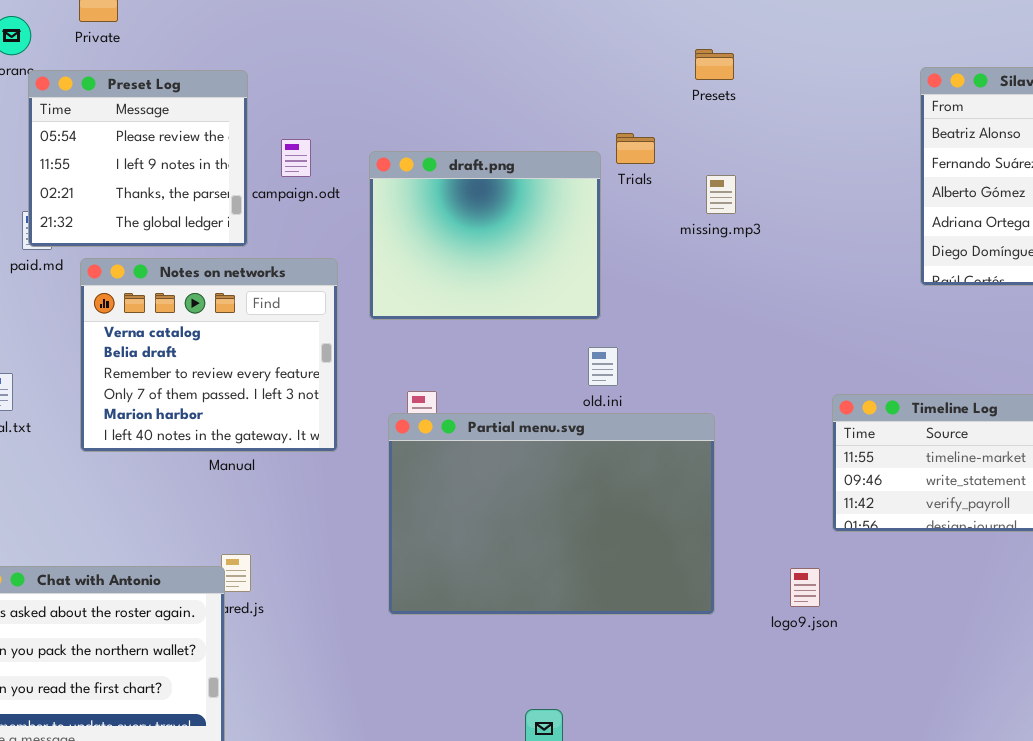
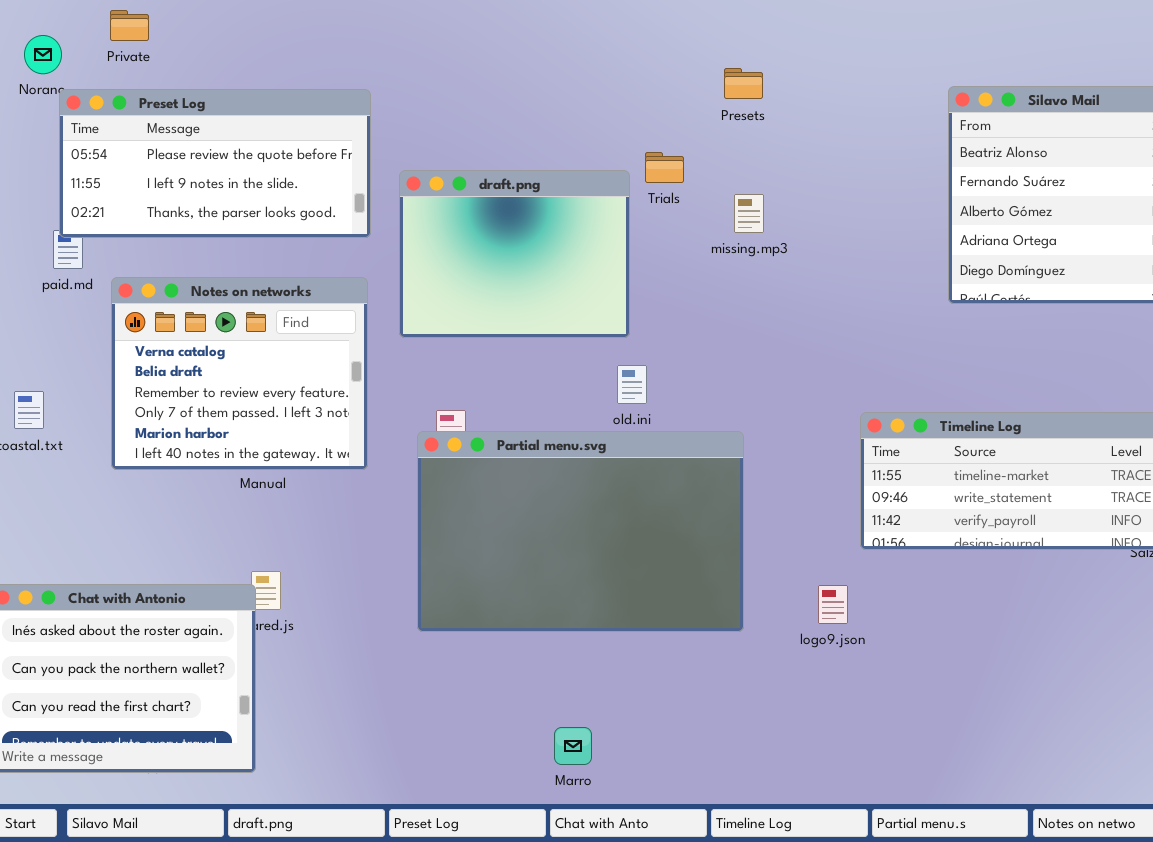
Preset Log: [28,70,248,247] -> [59,89,371,238], resized

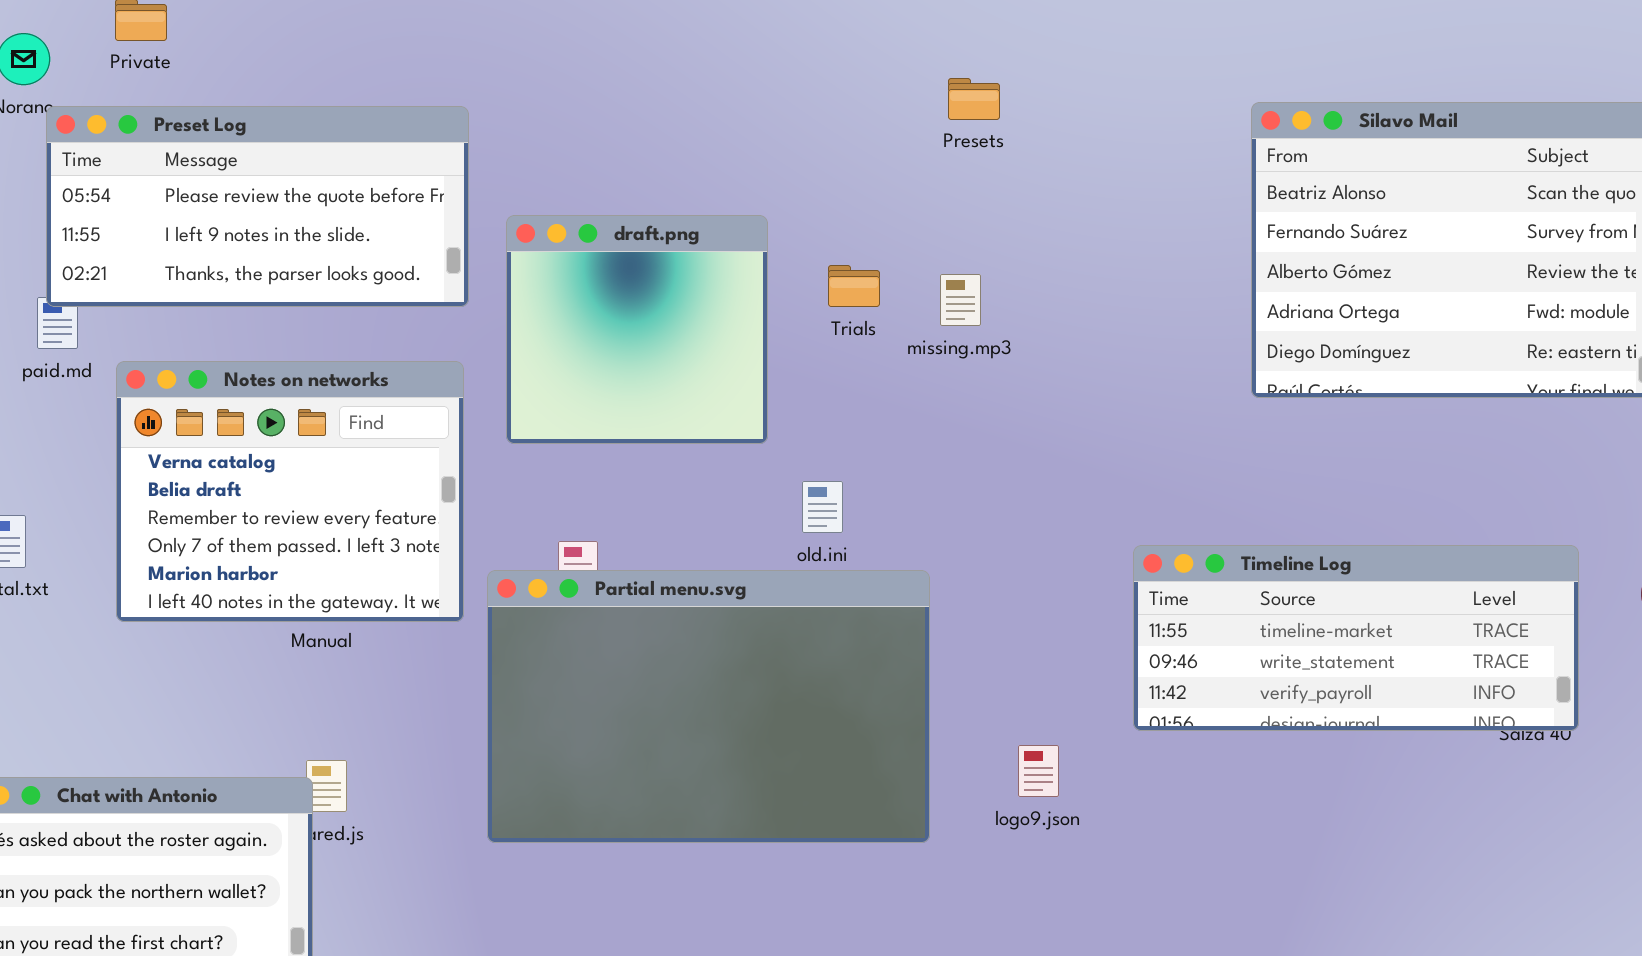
Trials: [645,152,684,183] -> [828,265,880,307], moved
draft.png: [399,170,630,338] -> [506,215,768,444], resized
missing.mp3: [734,194,764,233] -> [940,274,981,326], moved
Partial menu.svg: [417,431,744,632] -> [487,570,930,843], moved
logo9.json: [818,585,848,624] -> [1018,745,1059,797], moved

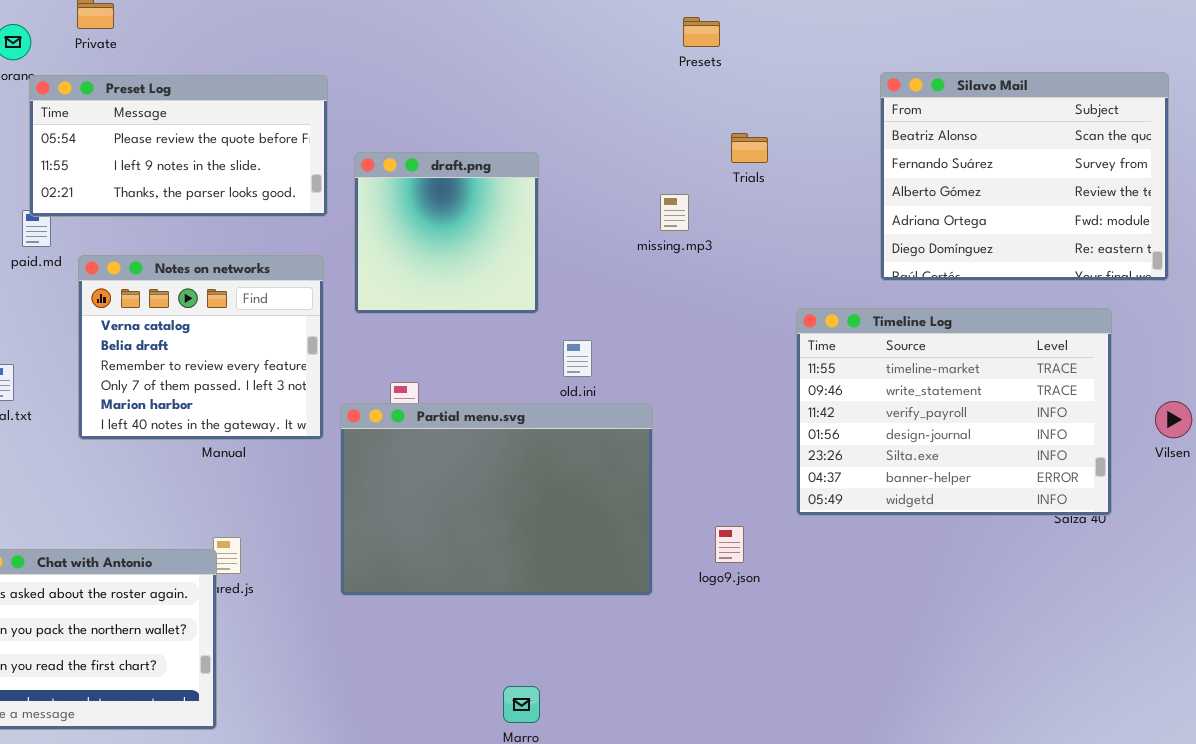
Presets: [948,78,1000,120] -> [683,17,720,47], moved
Trials: [828,265,880,307] -> [731,133,768,163], moved
Timeline Log: [1133,545,1579,731] -> [796,308,1112,516], resized

